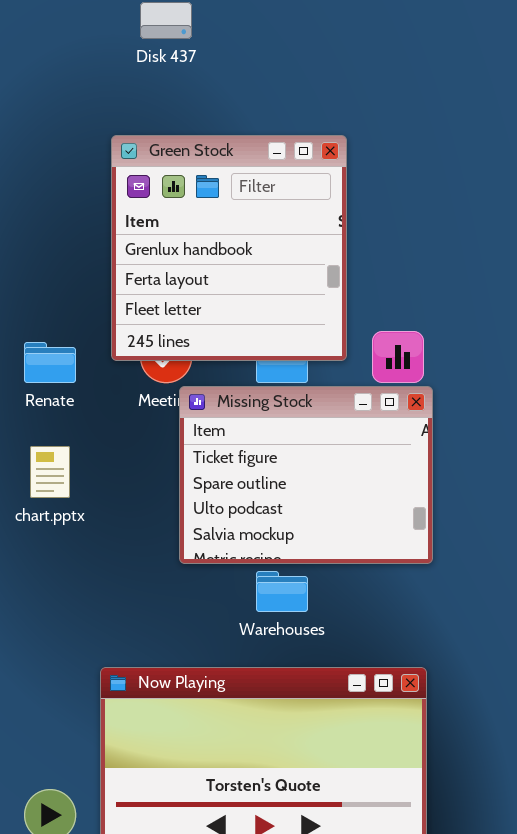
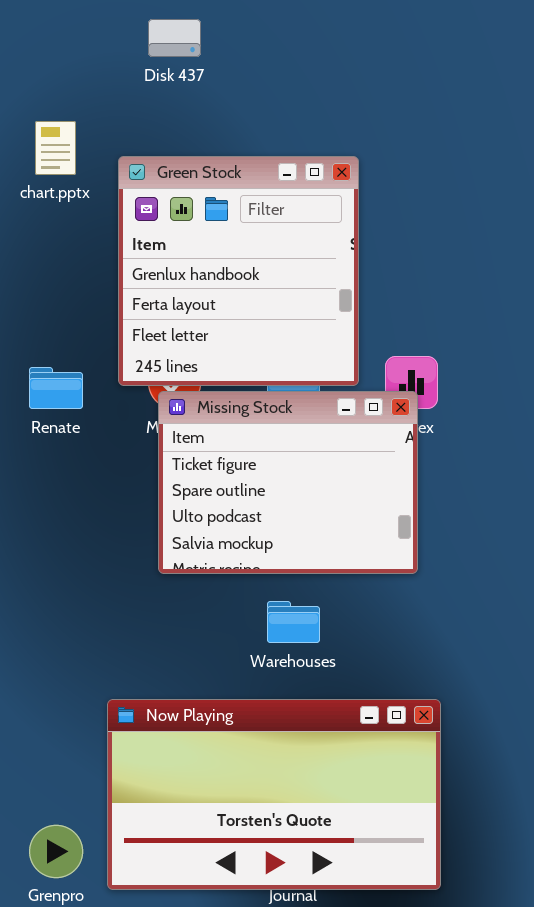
Missing Stock: [179,386,433,564] -> [158,391,418,574], moved
chart.pptx: [30,446,70,498] -> [35,121,76,175], moved

